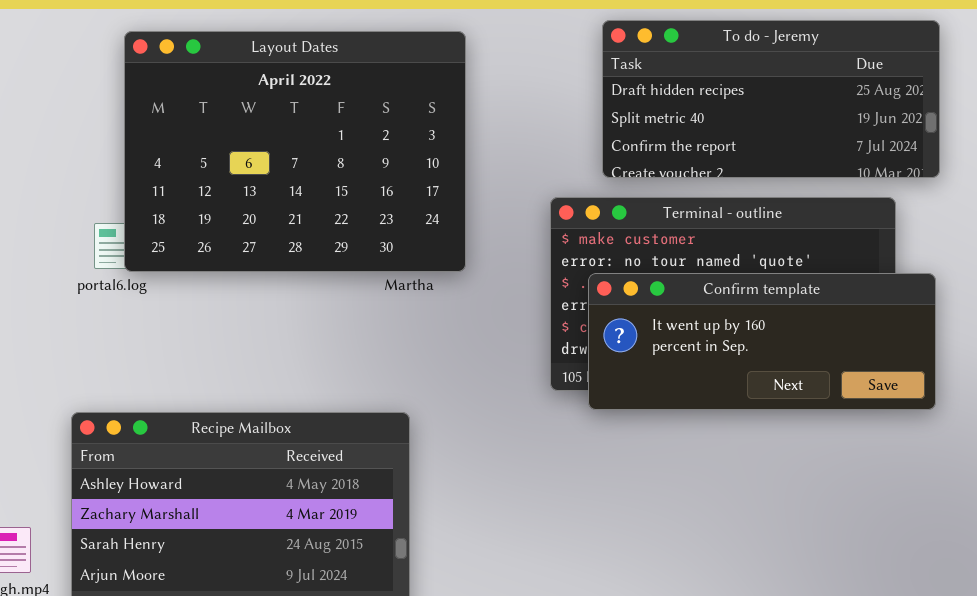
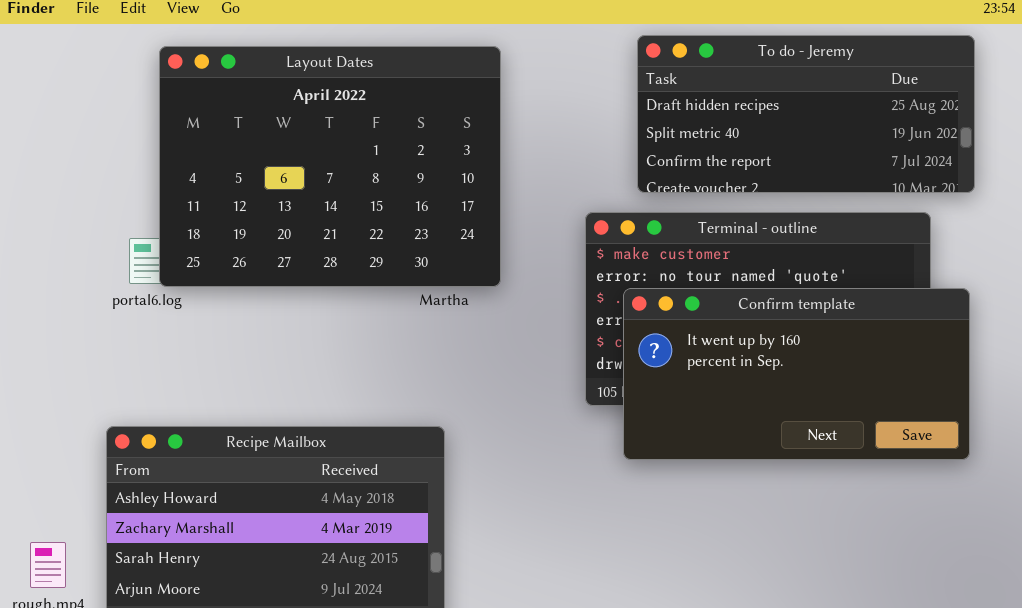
Confirm template: [588,273,936,410] -> [623,288,970,460], resized

